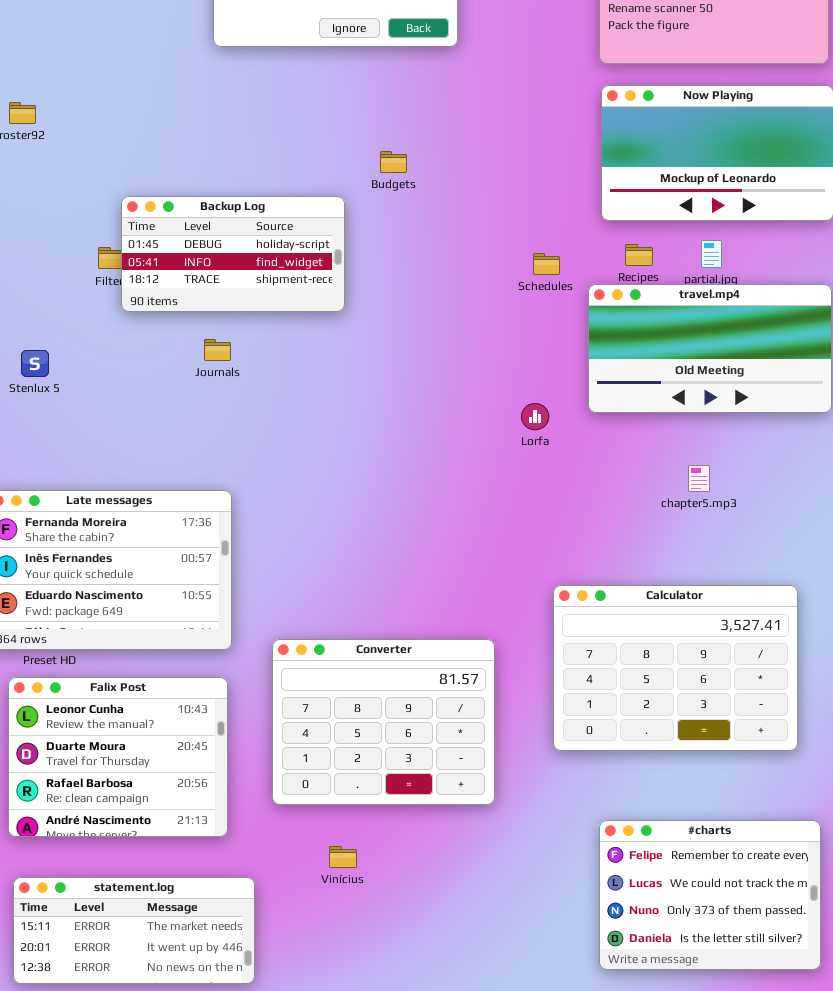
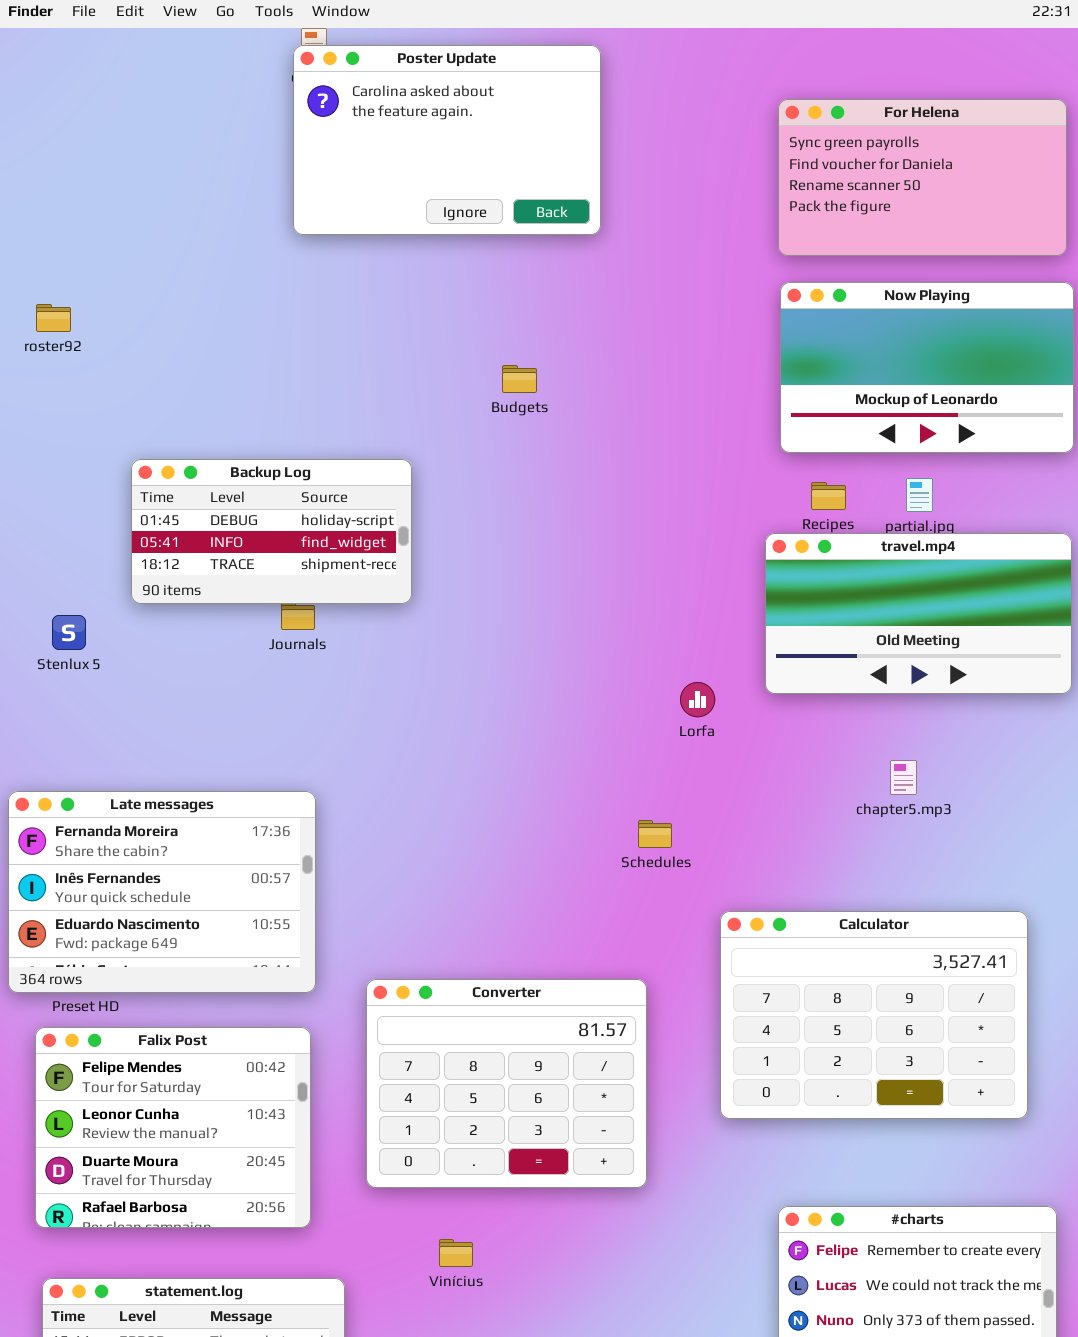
Backup Log: [121,196,345,312] -> [131,459,412,604], moved
Schedules: [533,253,560,275] -> [638,820,672,848], moved
Falix Post: [8,677,228,837] -> [35,1027,311,1228], scrolled up 1 row

